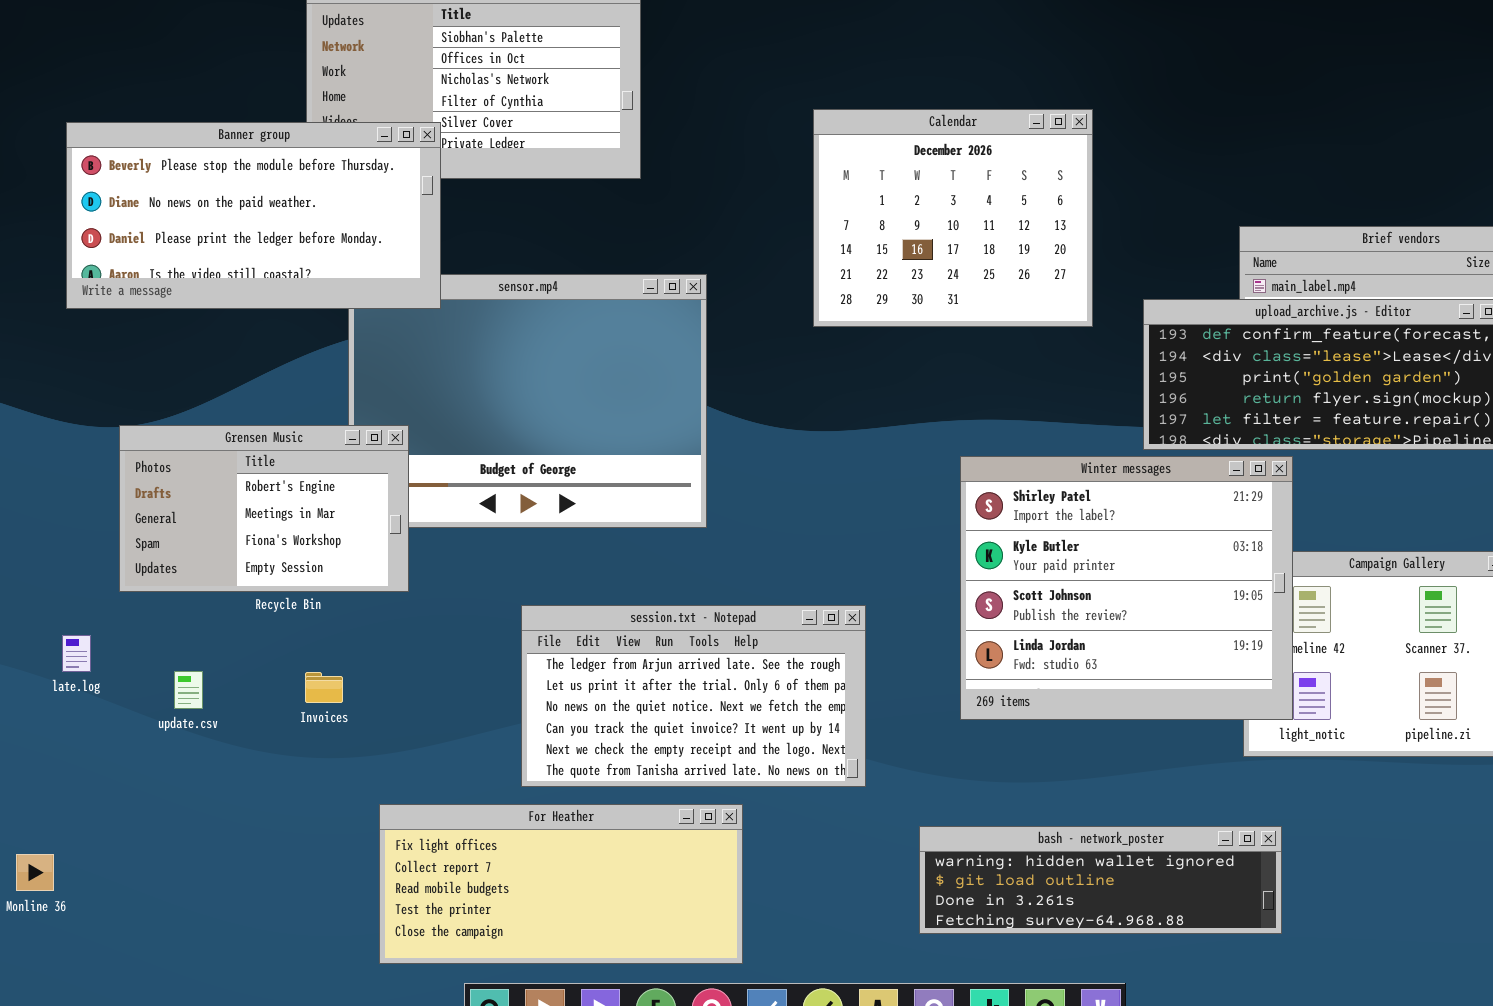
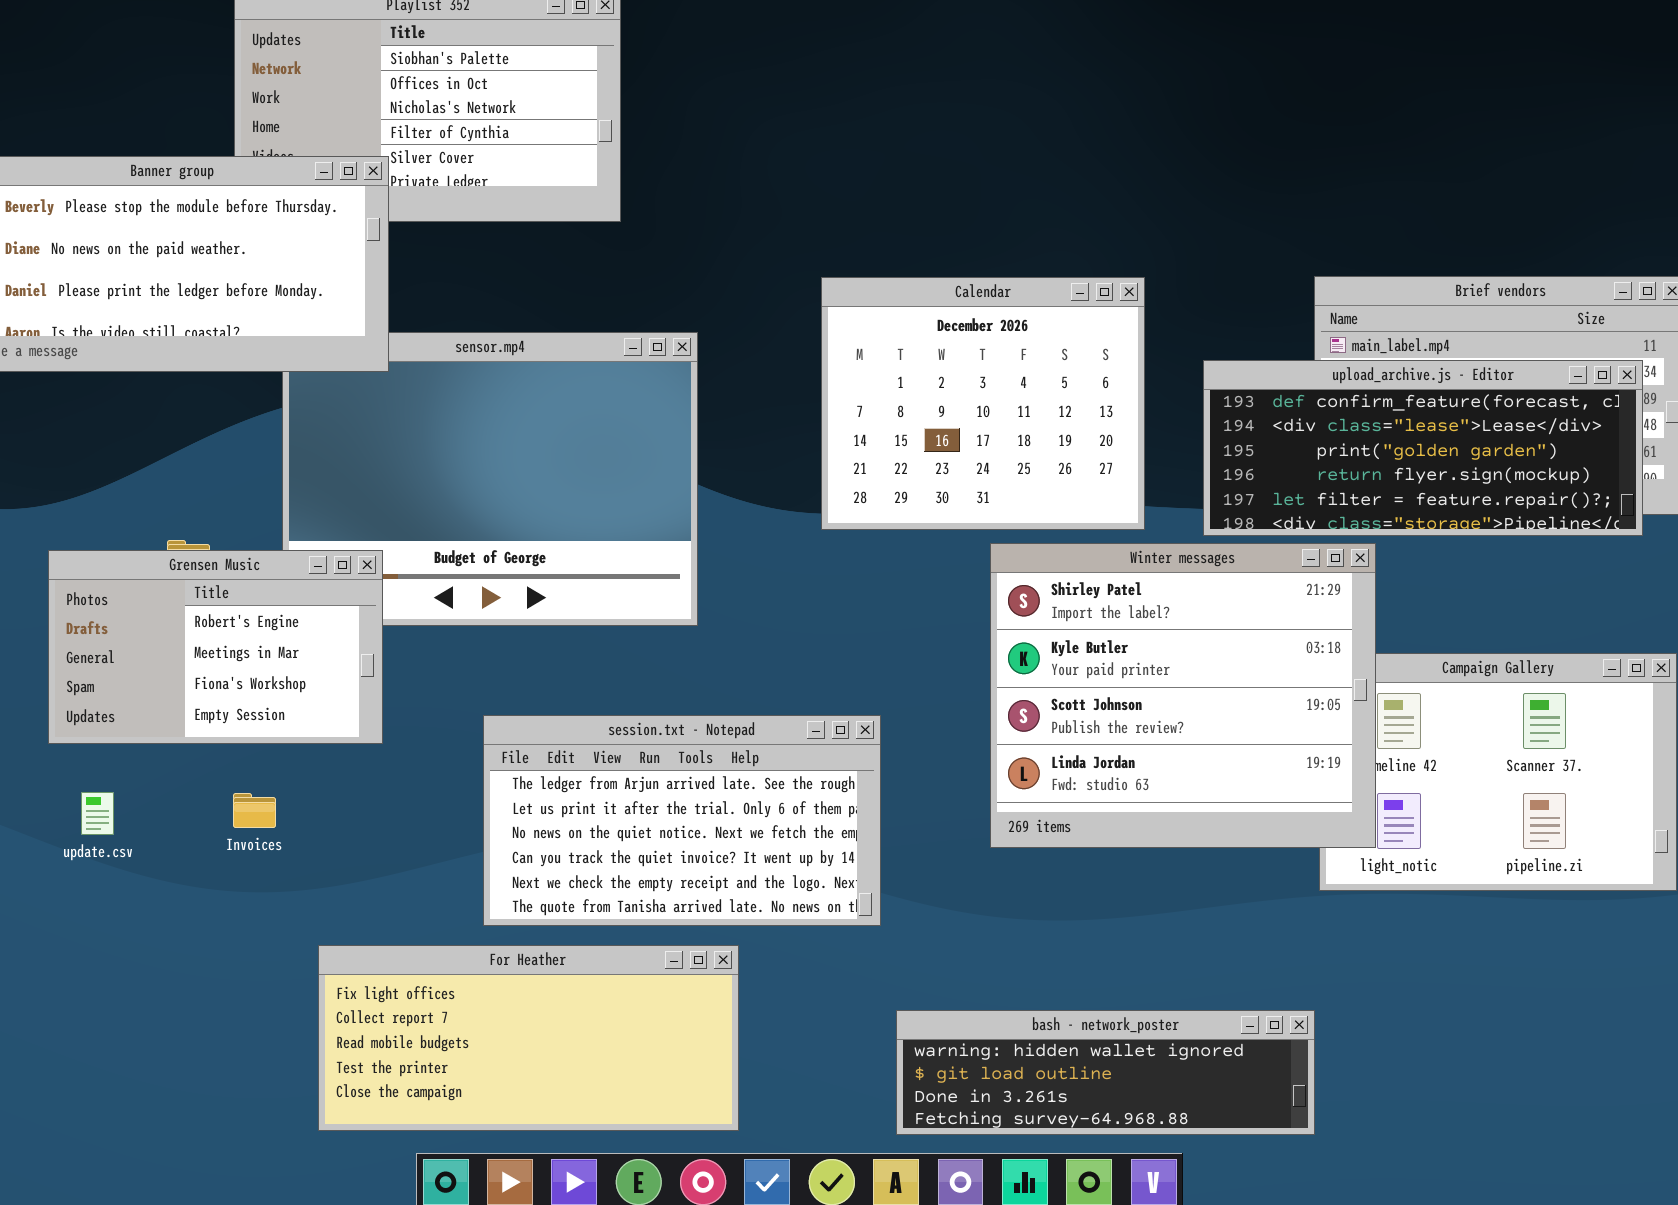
Calendar: [813,109,1093,327] -> [821,277,1145,530], moved
Grensen Music: [119,425,409,592] -> [48,550,383,744], moved
bash - network_poster: [919,826,1282,934] -> [896,1010,1315,1135], moved

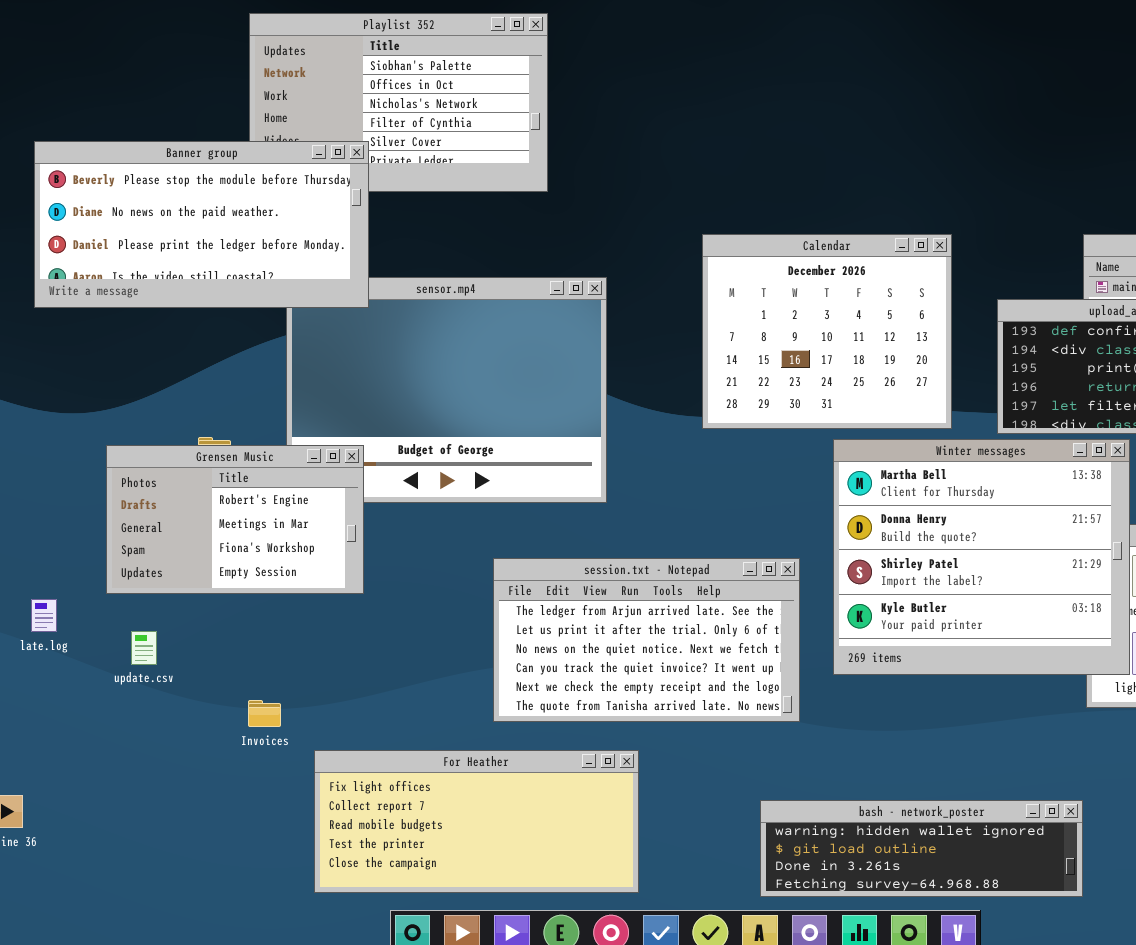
Winter messages: [990,543,1376,848] -> [833,439,1130,675], scrolled up 2 rows
session.txt - Notepad: [483,715,881,926] -> [493,558,800,722], moved
Invoices: [233,793,276,828] -> [248,700,281,727], moved

